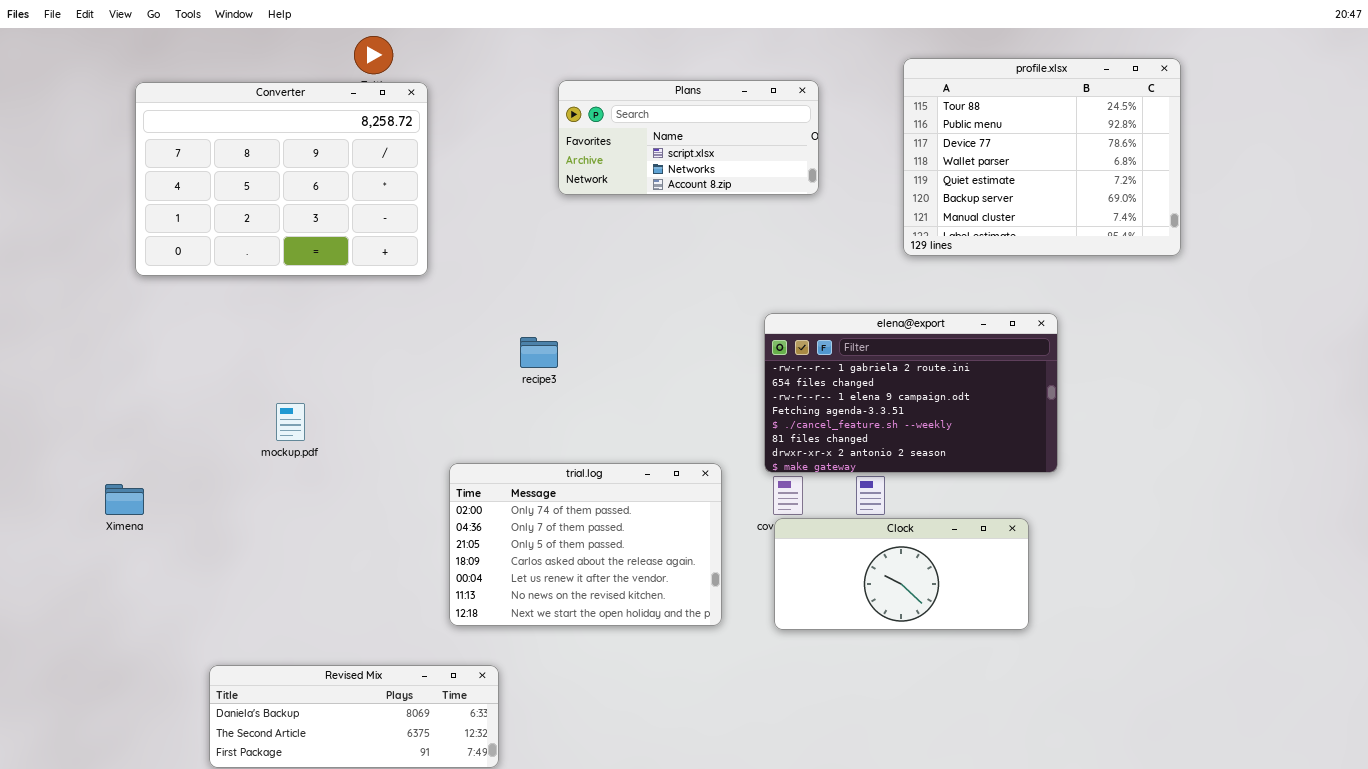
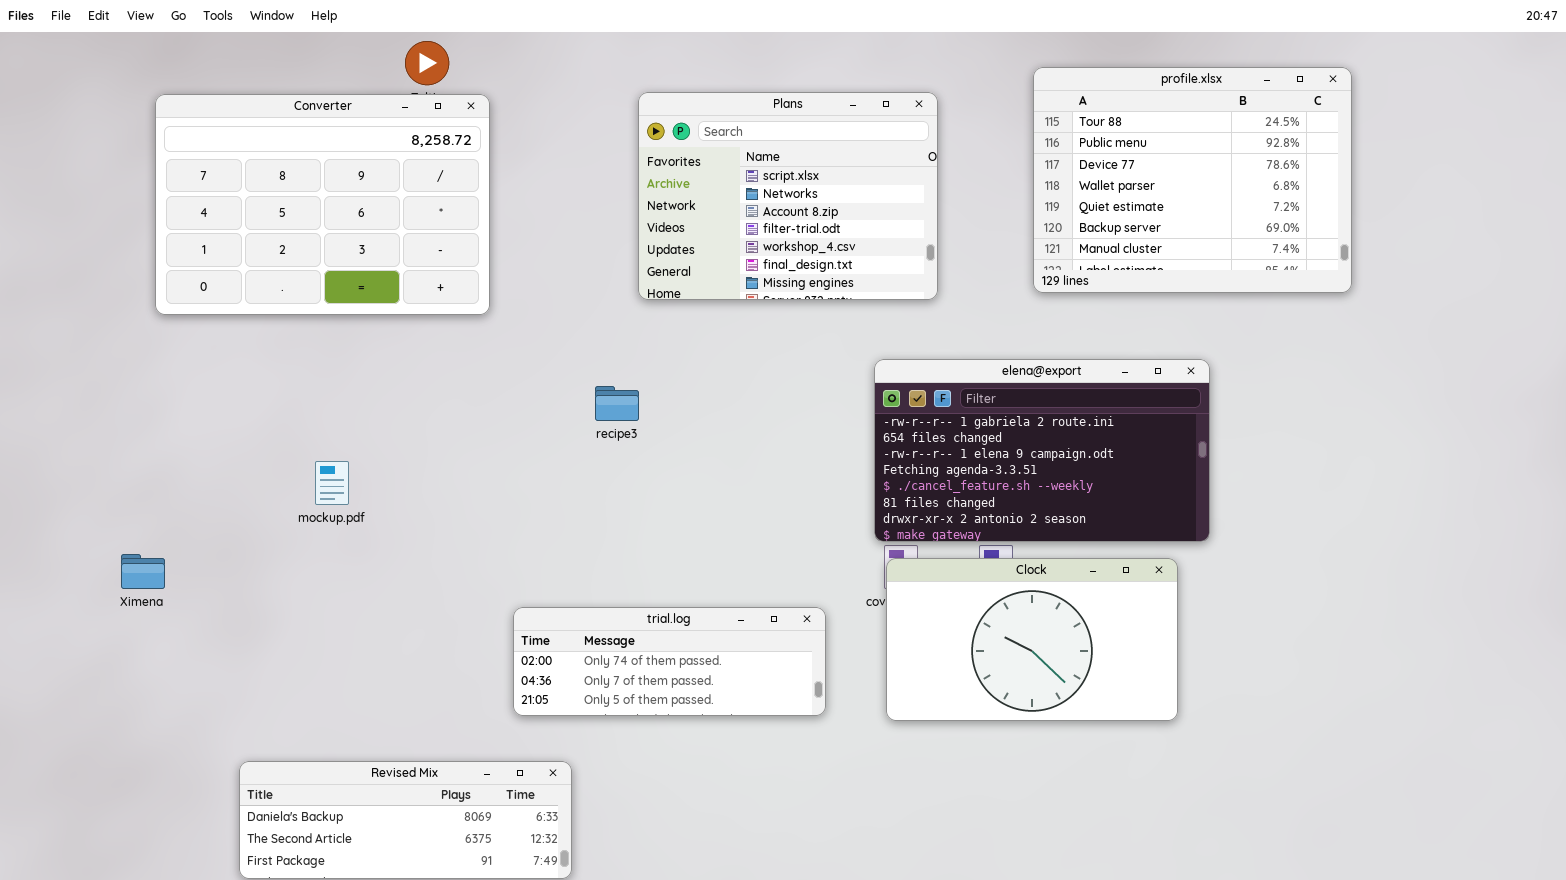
Plans: [558,80,819,195] -> [638,92,938,300], resized
trial.log: [449,463,722,626] -> [513,607,826,716], resized
Clock: [774,518,1029,630] -> [886,558,1178,721], resized

